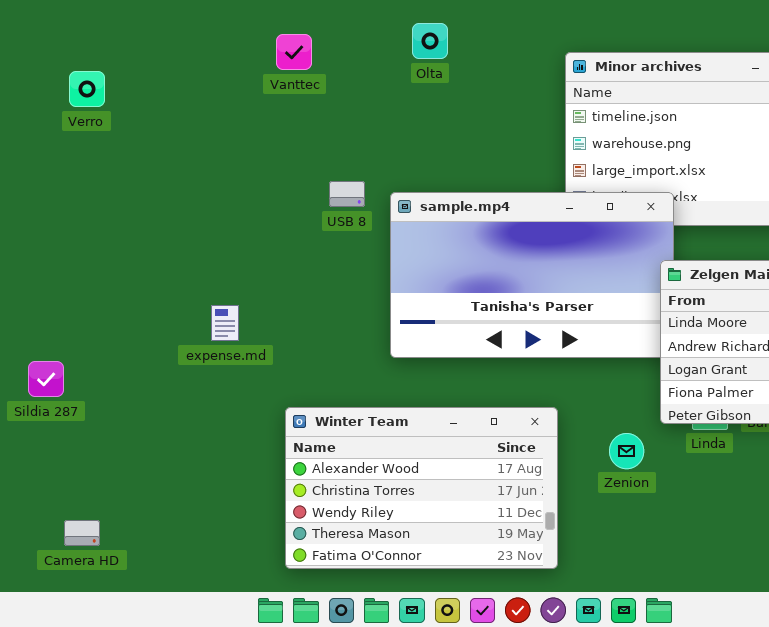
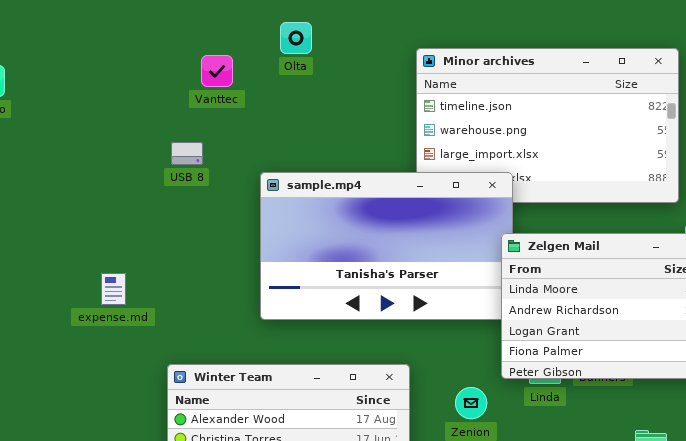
Vanttec: [276,34,312,70] -> [201,55,233,87], moved
USB 8: [329,181,365,207] -> [171,142,203,165], moved

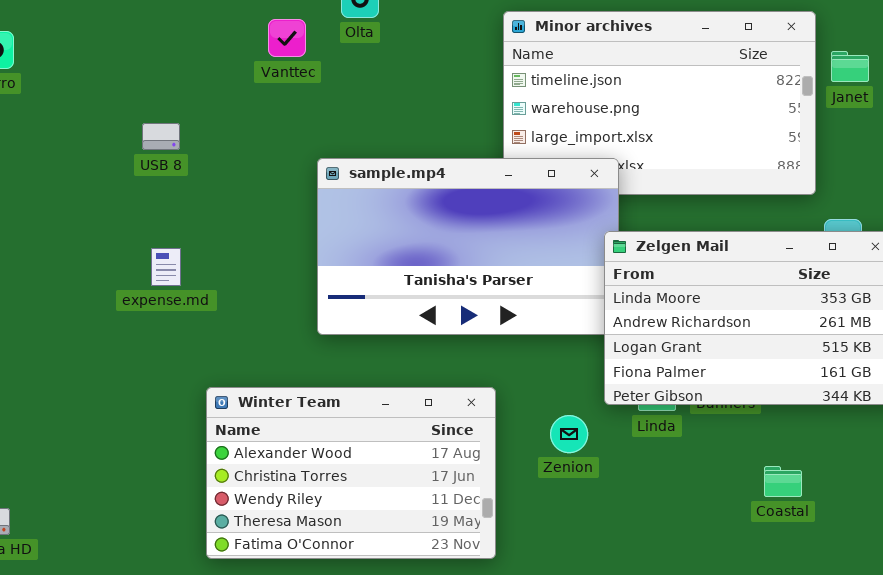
Vanttec: [201,55,233,87] -> [268,19,306,57], moved
USB 8: [171,142,203,165] -> [142,123,180,150], moved
expense.md: [101,273,126,305] -> [151,248,181,286], moved

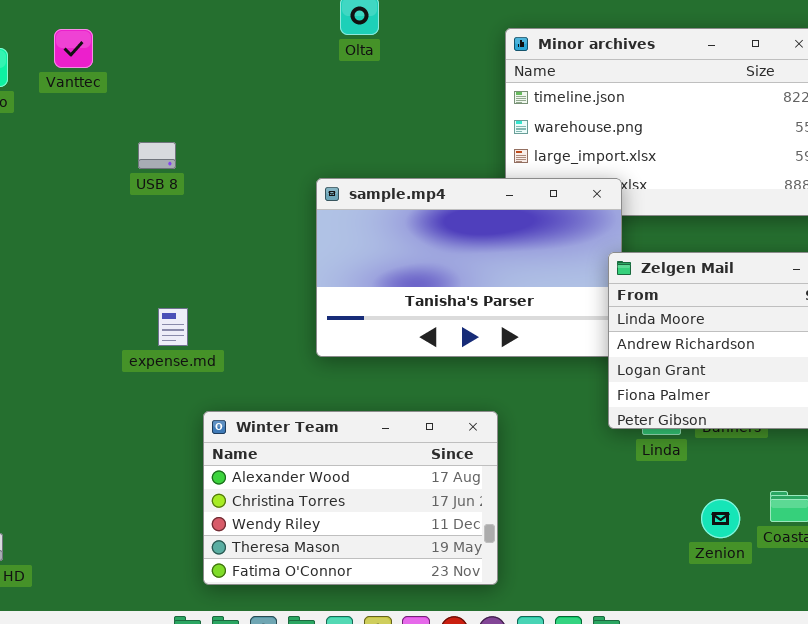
Vanttec: [268,19,306,57] -> [54,29,93,68], moved
expense.md: [151,248,181,286] -> [158,308,188,346], moved
Zenion: [550,415,588,453] -> [701,499,740,538], moved

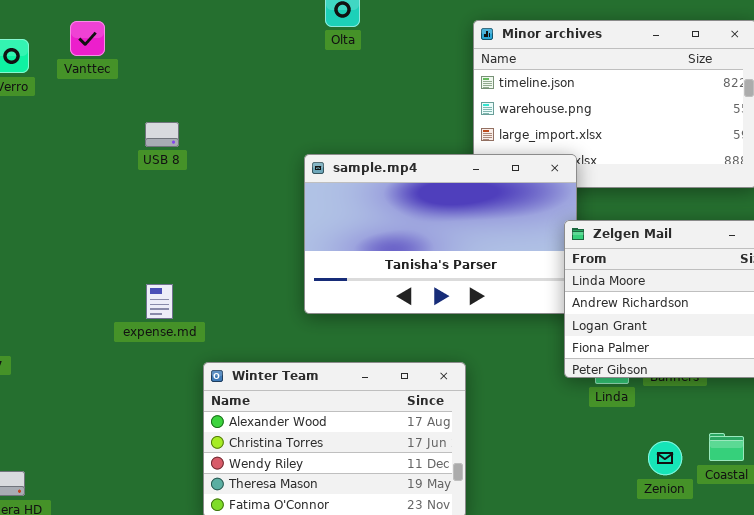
expense.md: [158,308,188,346] -> [146,284,173,319], moved

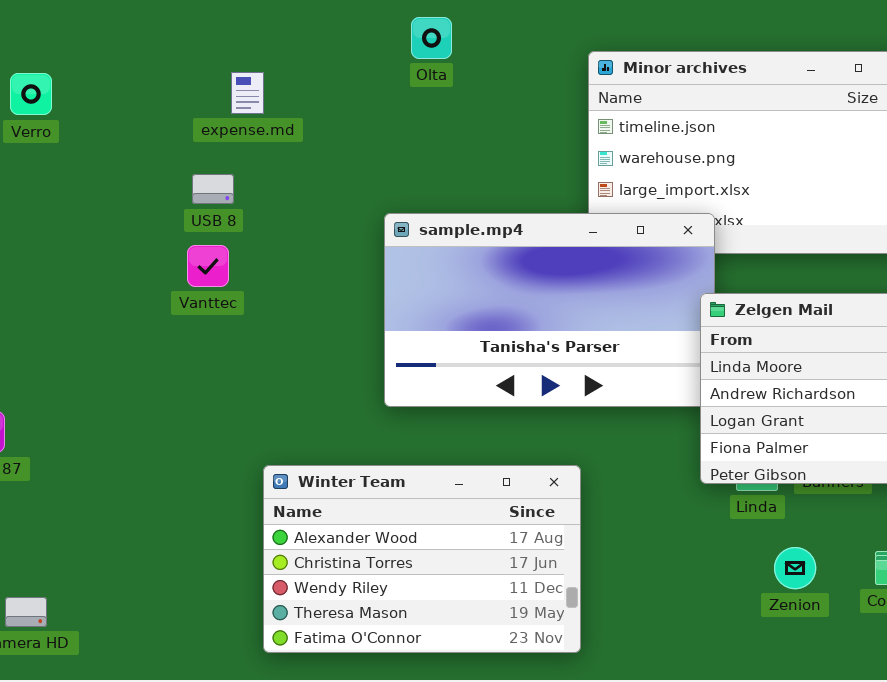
Vanttec: [70,21,105,56] -> [187,245,229,287], moved
expense.md: [146,284,173,319] -> [231,72,264,114], moved
Zenion: [648,441,682,475] -> [774,547,816,589], moved

